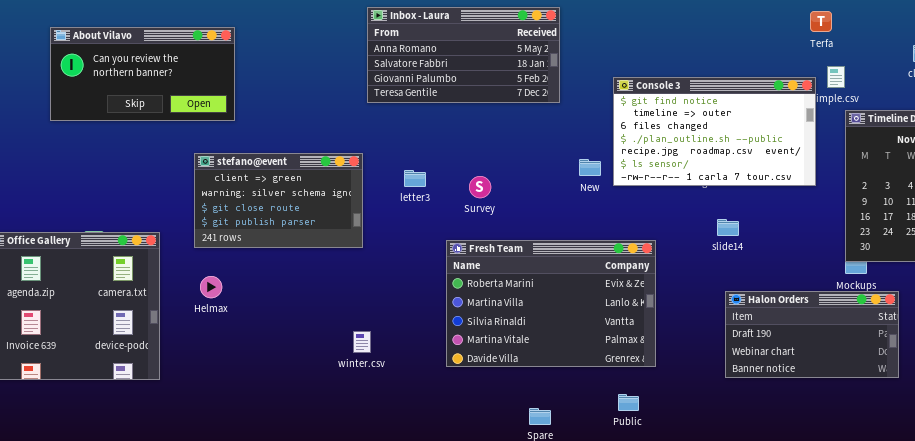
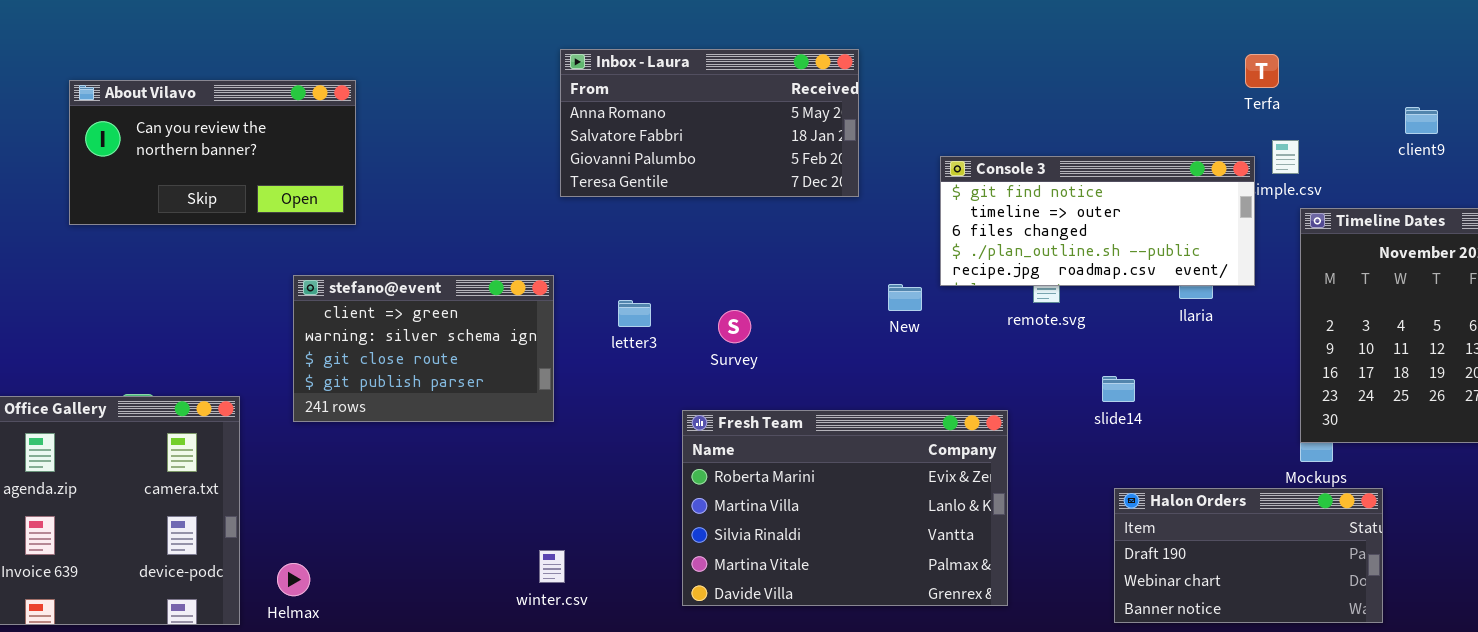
Console 3: [613,77,816,186] -> [940,156,1255,286], resized
Helmax: [200,276,222,298] -> [277,563,310,596], moved

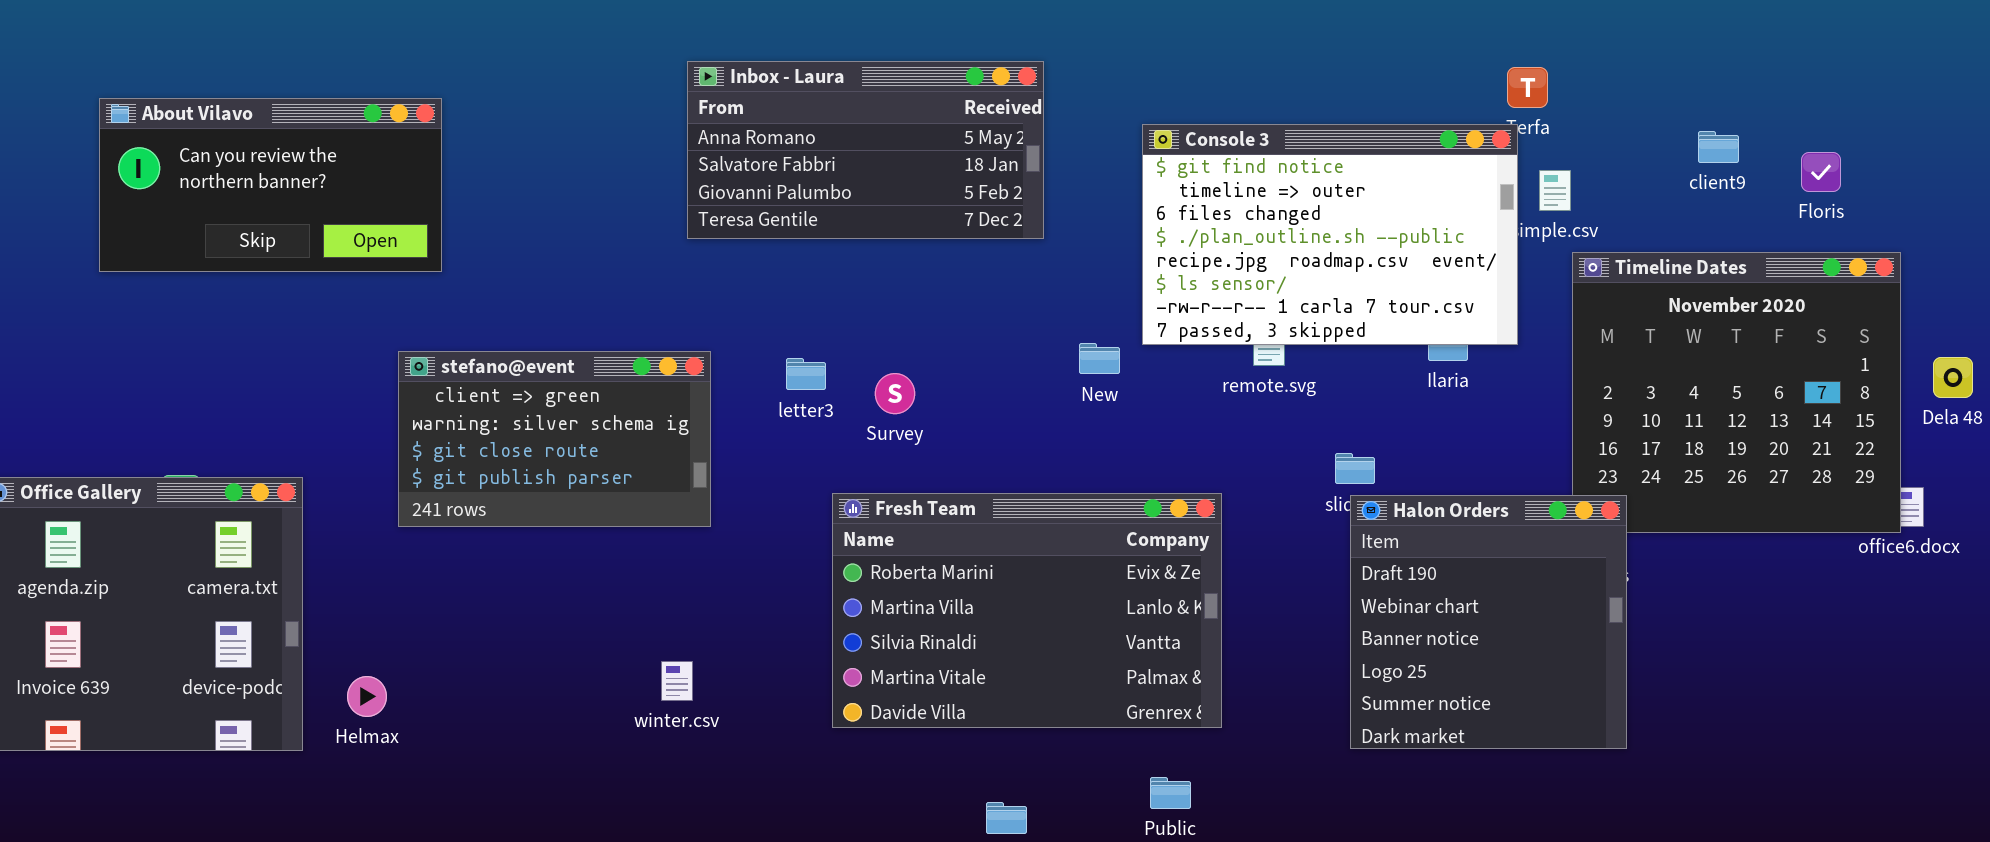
Console 3: [940,156,1255,286] -> [1142,124,1518,345], resized
stefano@event: [293,275,554,422] -> [398,351,711,527], moved
letter3: [618,300,651,327] -> [786,358,826,390], moved
Halon Orders: [1114,488,1383,623] -> [1350,495,1627,749], resized

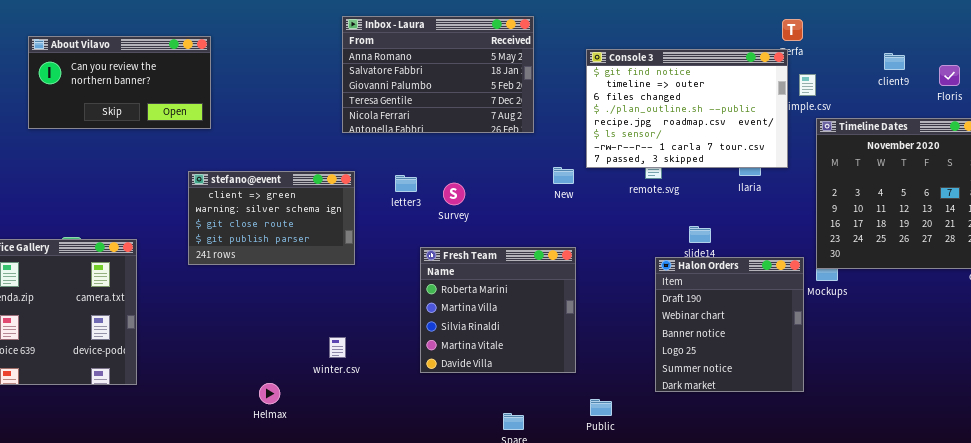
Inbox - Laura: [687,61,1044,239] -> [342,16,534,133], resized
Fresh Team: [832,493,1222,728] -> [420,247,576,373], resized
Halon Orders: [1350,495,1627,749] -> [655,257,804,392], moved
Helmax: [347,676,387,717] -> [259,383,280,404], moved

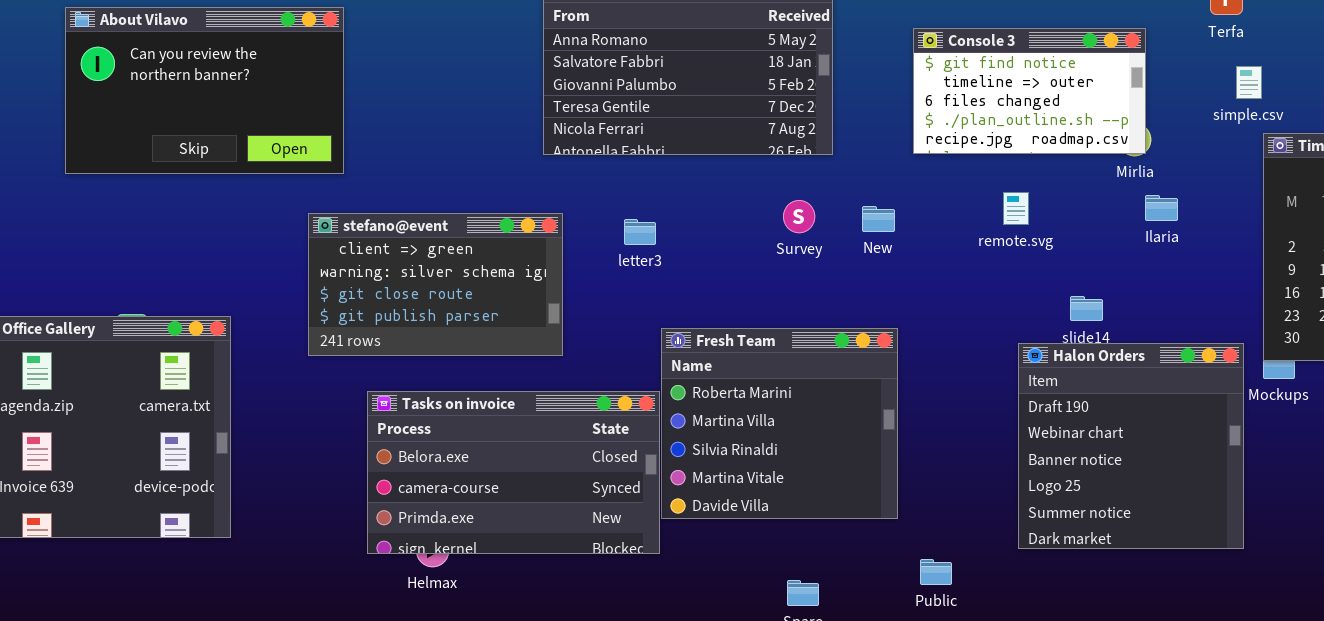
About Vilavo: [28,36,211,129] -> [65,7,344,174], resized
Console 3: [586,49,788,168] -> [913,28,1146,154], resized
Survey: [443,183,465,205] -> [783,200,815,233], moved
Tasks on invoice: none -> [367,391,660,554], opened

